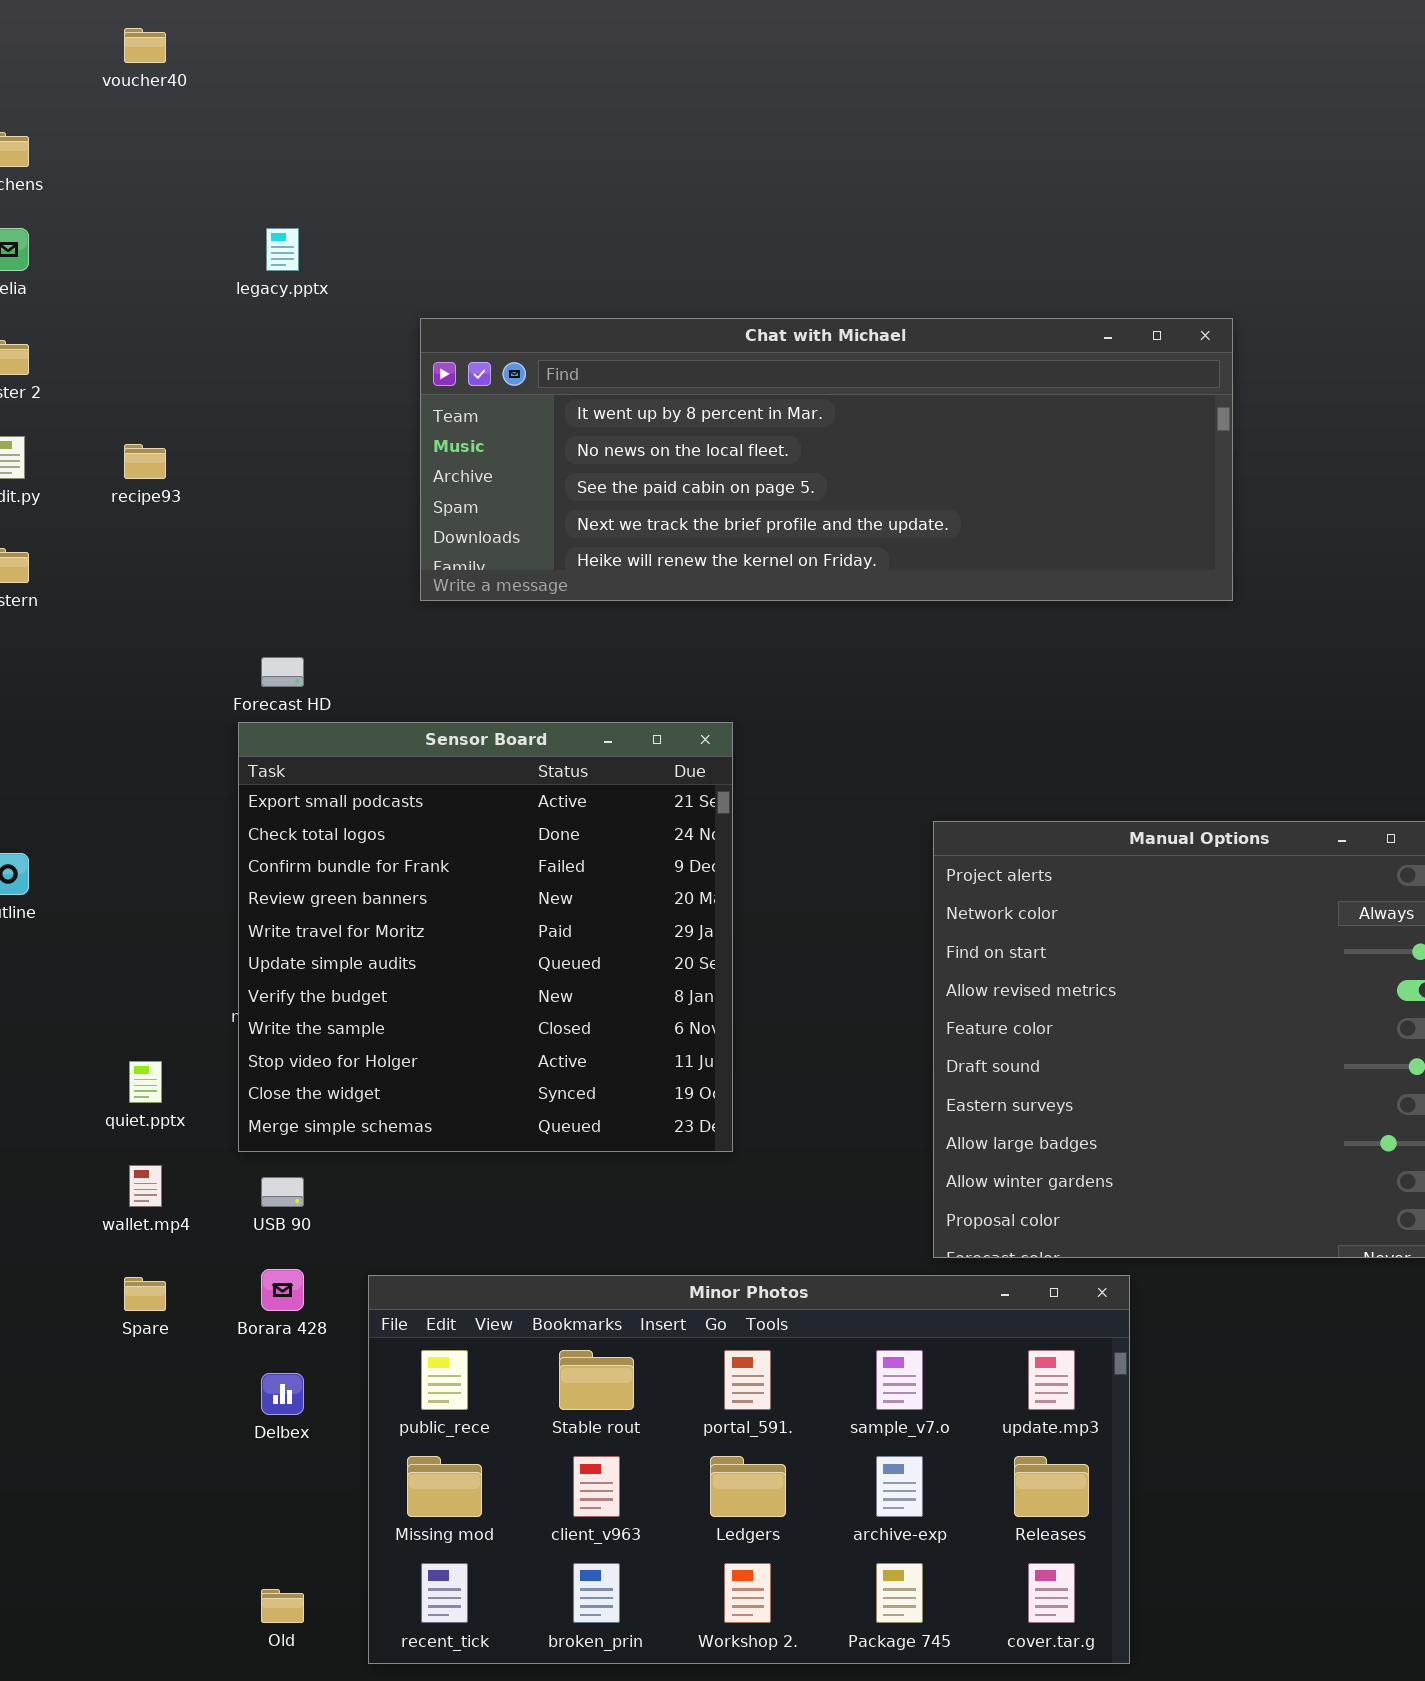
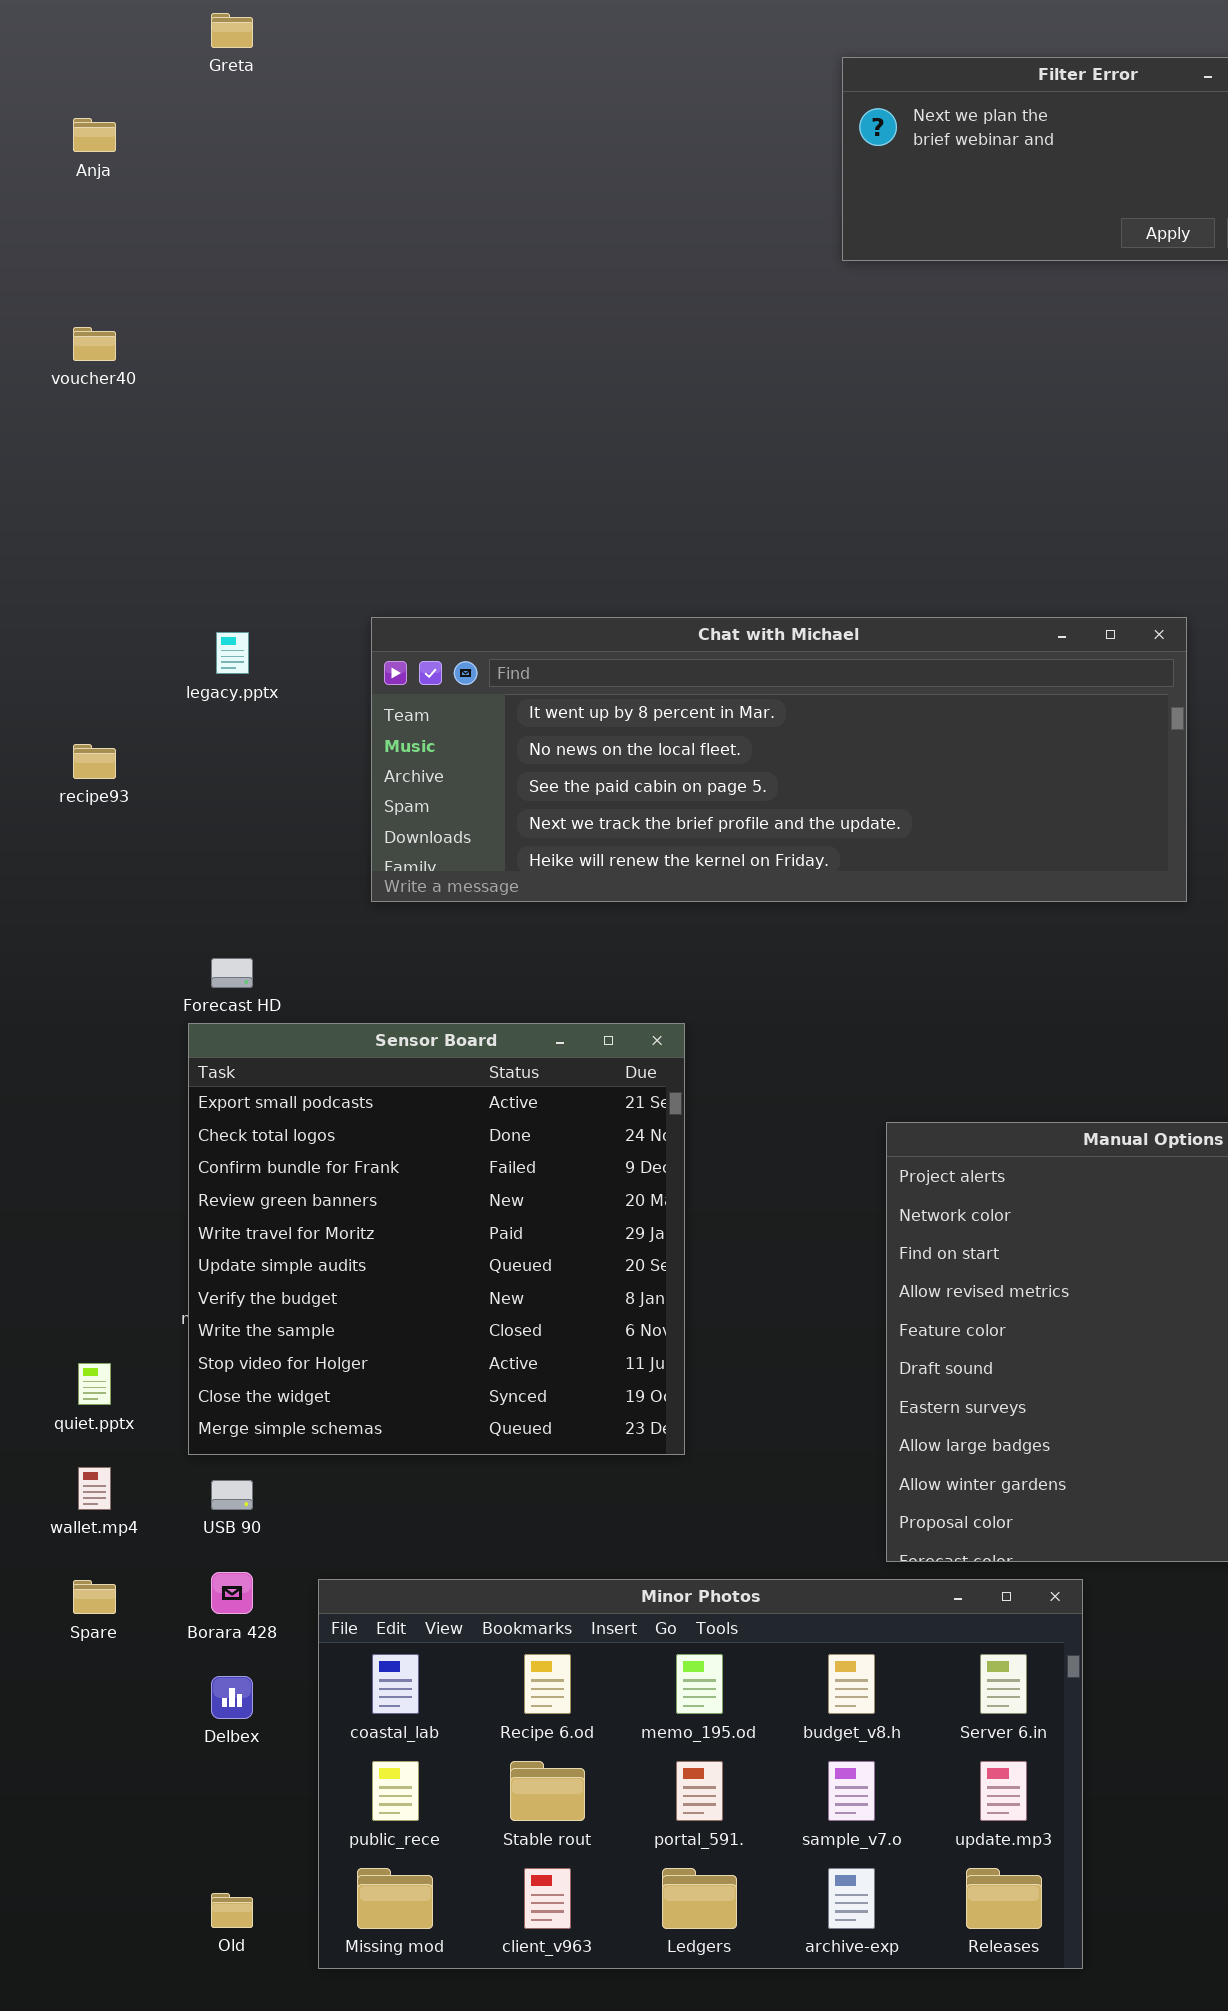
legacy.pptx: [266,228,299,271] -> [216,632,249,674], moved
Minor Photos: [368,1275,1130,1664] -> [318,1579,1083,1969], scrolled up 1 row

